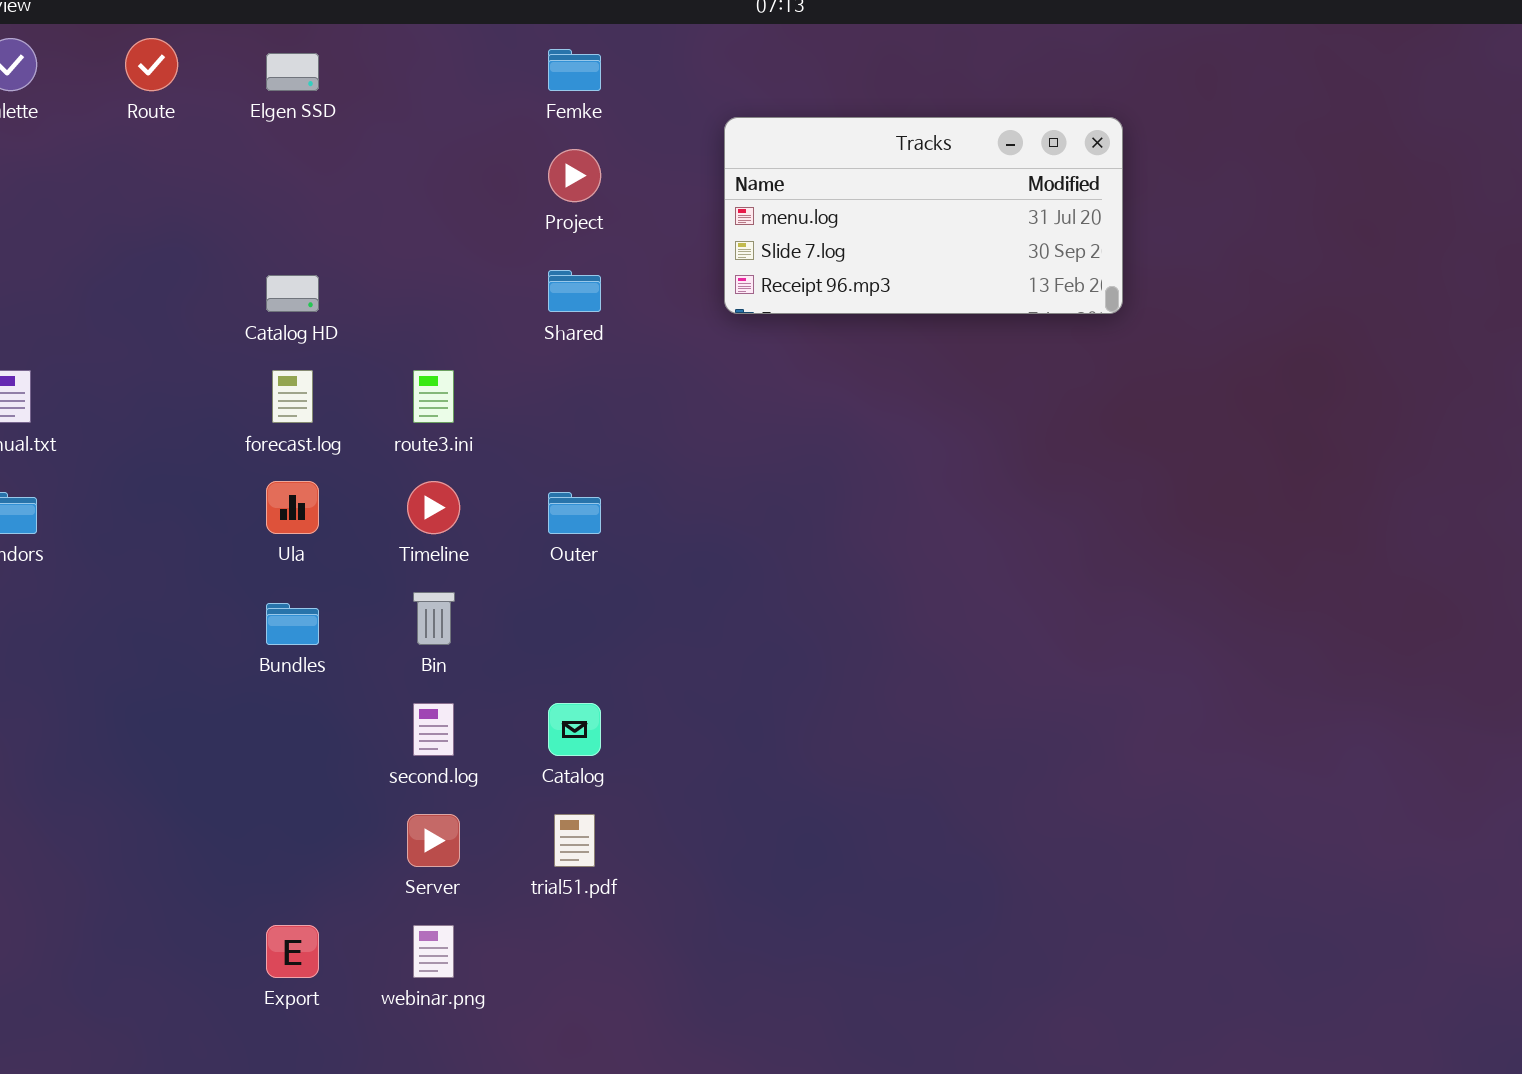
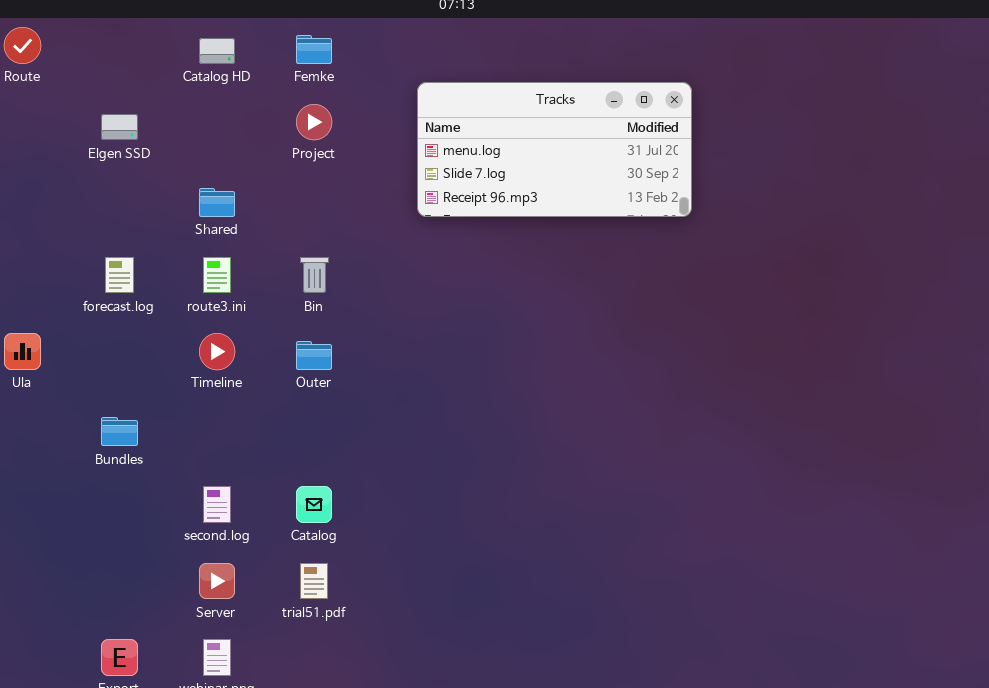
Elgen SSD: [266,53,319,91] -> [101,114,138,140], moved
Shared: [548,270,601,312] -> [199,188,235,217], moved
Catalog HD: [266,275,319,312] -> [199,38,235,64], moved
Ula: [266,481,319,534] -> [4,333,41,370], moved
Bin: [413,592,455,645] -> [300,257,329,293], moved

